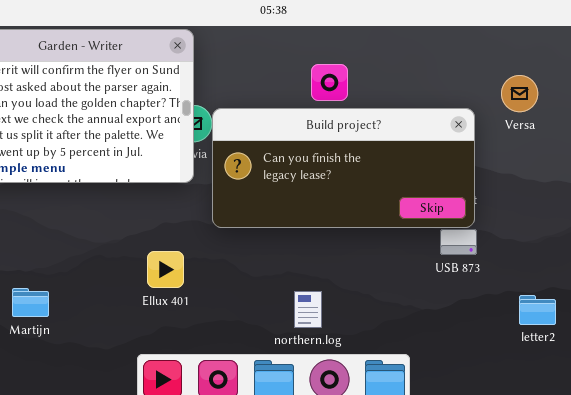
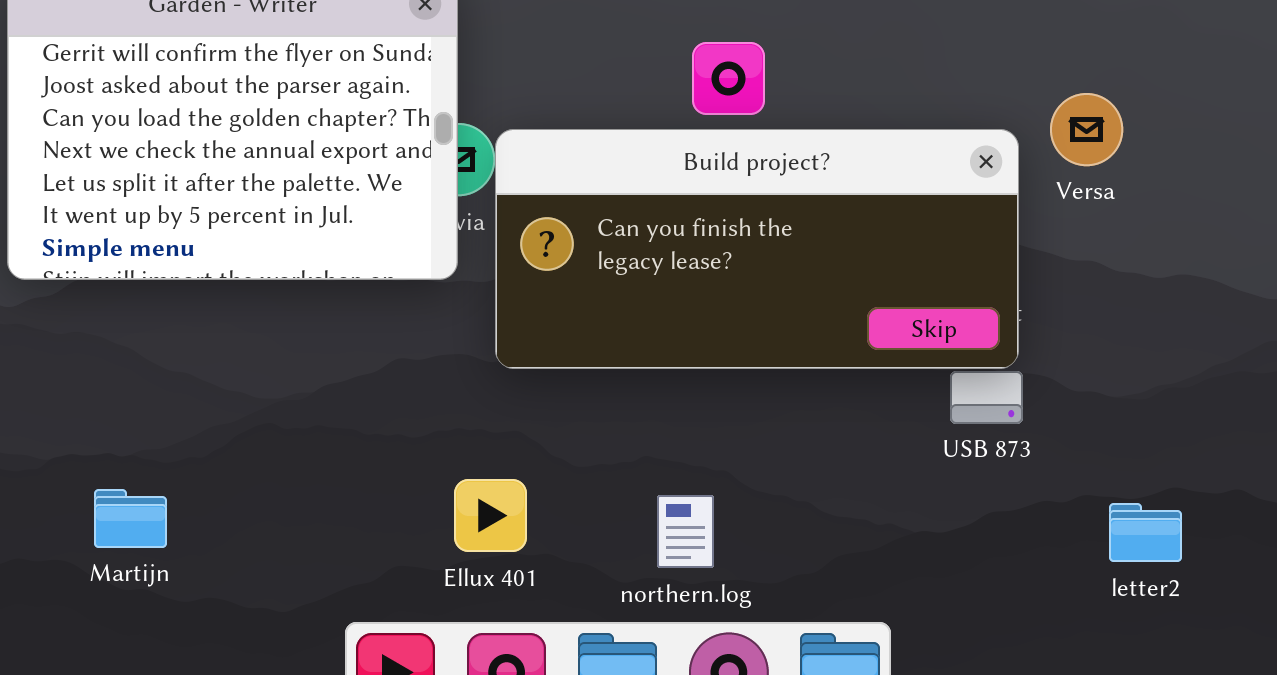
Versa: [501,75,538,112] -> [1050,93,1123,166], moved
Ellux 401: [147,251,184,288] -> [454,479,527,552], moved

